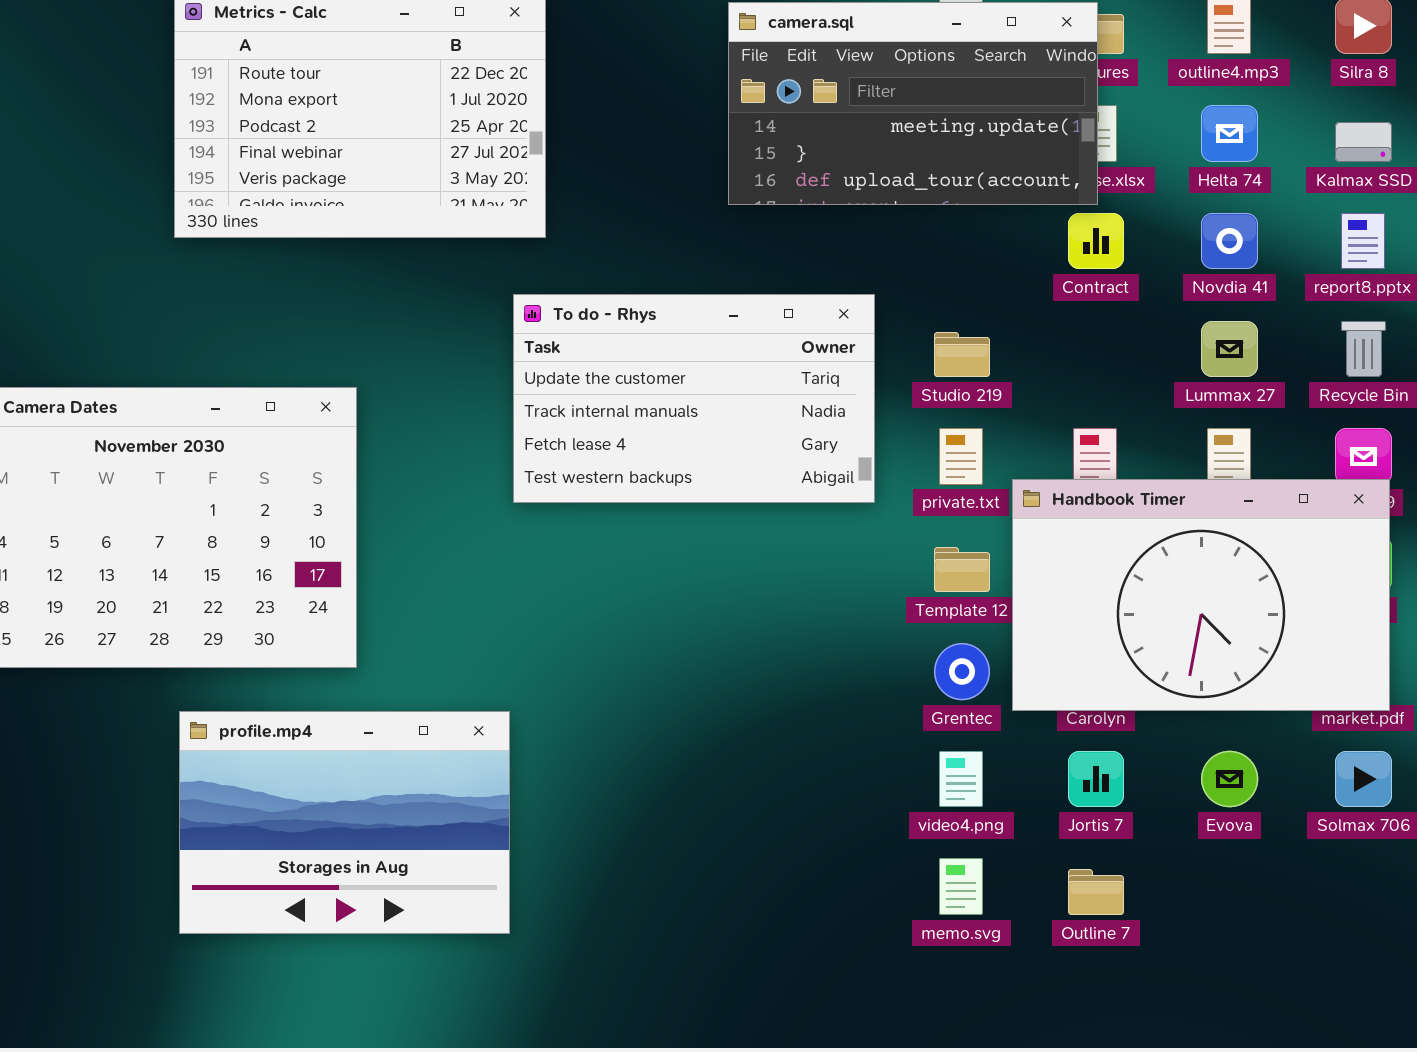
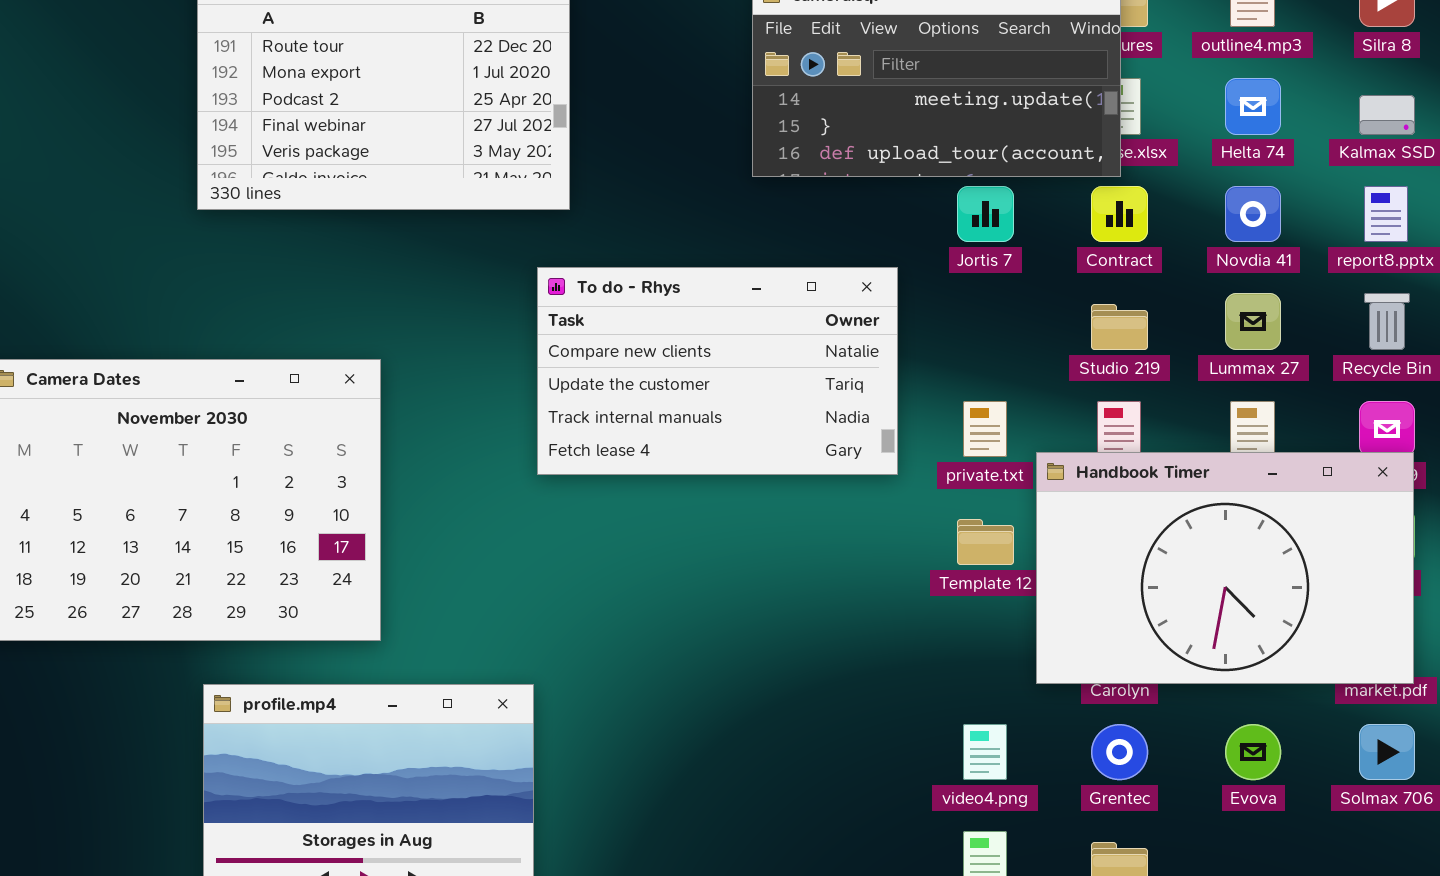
To do - Rhys: [513,294,875,503] -> [537,267,898,475], scrolled up 1 row
Studio 219: [934,332,990,377] -> [1091,304,1148,350], moved
Grentec: [934,643,990,700] -> [1091,724,1148,780], moved
Jortis 7: [1068,751,1124,807] -> [957,186,1014,242], moved

